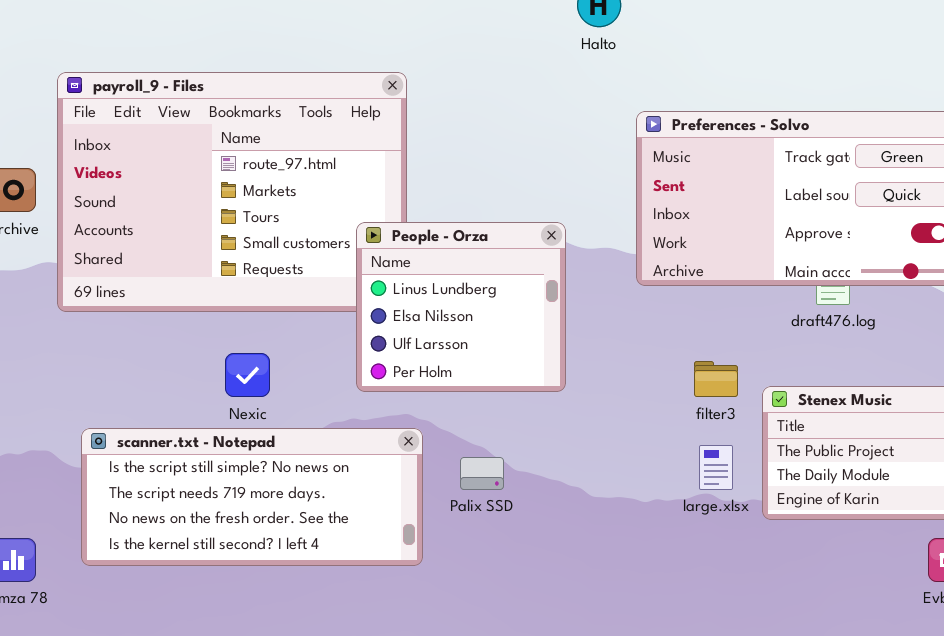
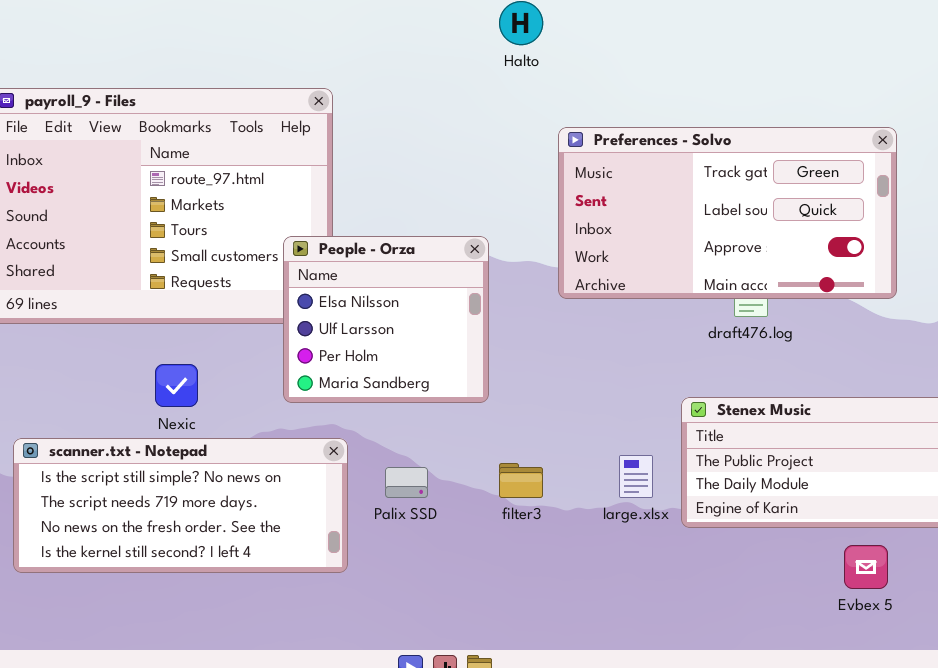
People - Orza: [356,222,566,392] -> [283,236,489,403], scrolled down 1 row
filter3: [694,361,738,397] -> [499,463,543,498], moved

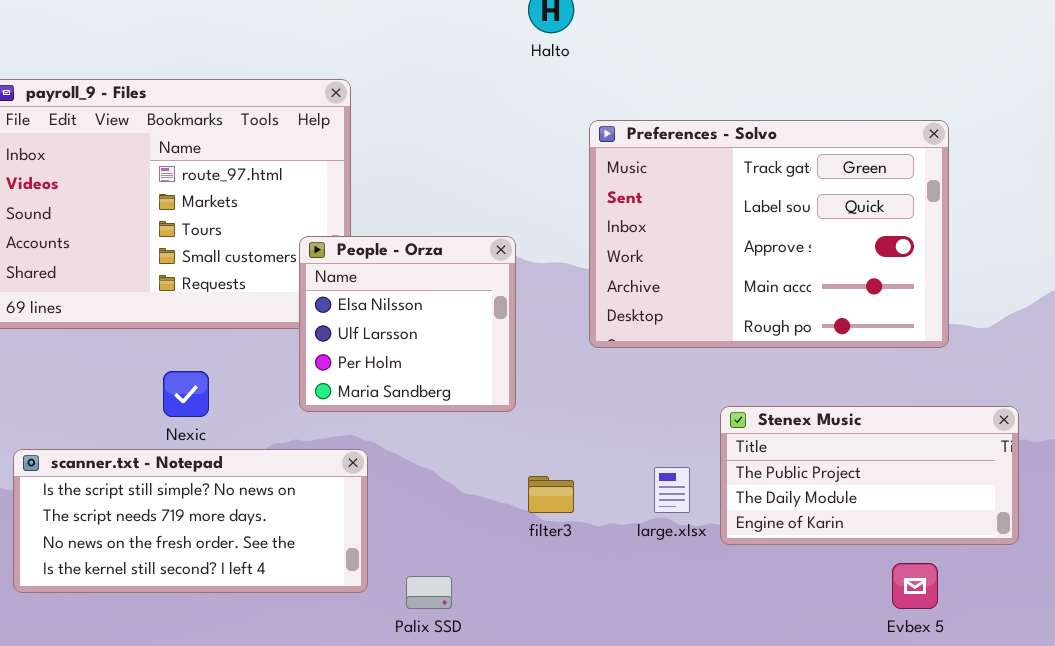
Preferences - Solvo: [558,127,897,299] -> [589,120,949,348], resized
Palix SSD: [385,467,428,498] -> [406,576,452,609], moved

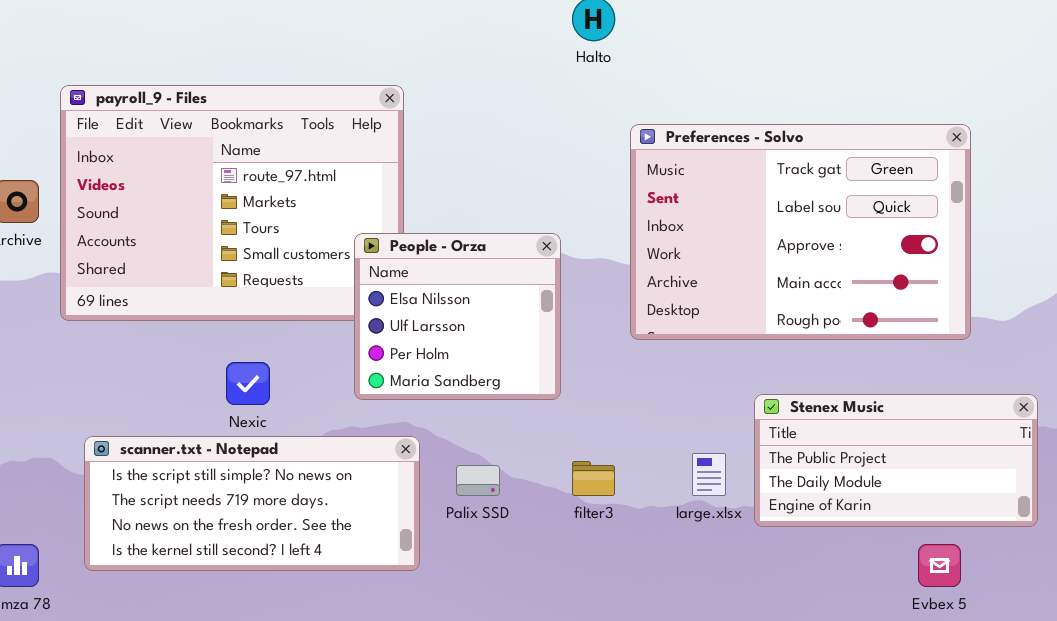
Palix SSD: [406,576,452,609] -> [456,465,500,496], moved

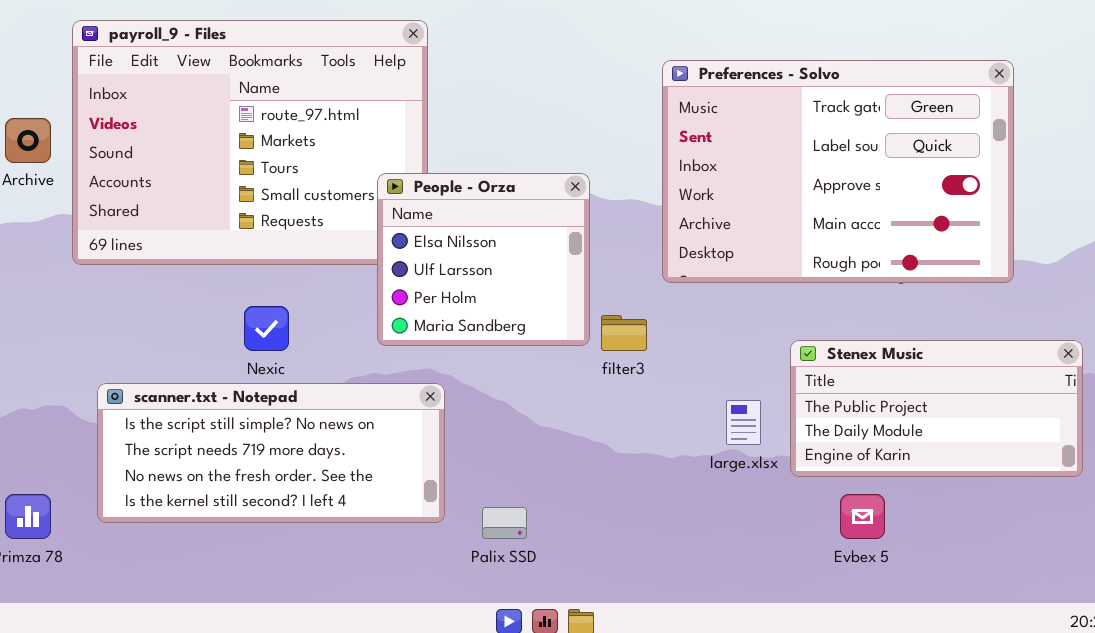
filter3: [572,461,615,496] -> [601,315,647,351], moved
Palix SSD: [456,465,500,496] -> [482,507,527,539], moved
Evbex 5: [918,544,961,587] -> [840,494,885,539], moved

